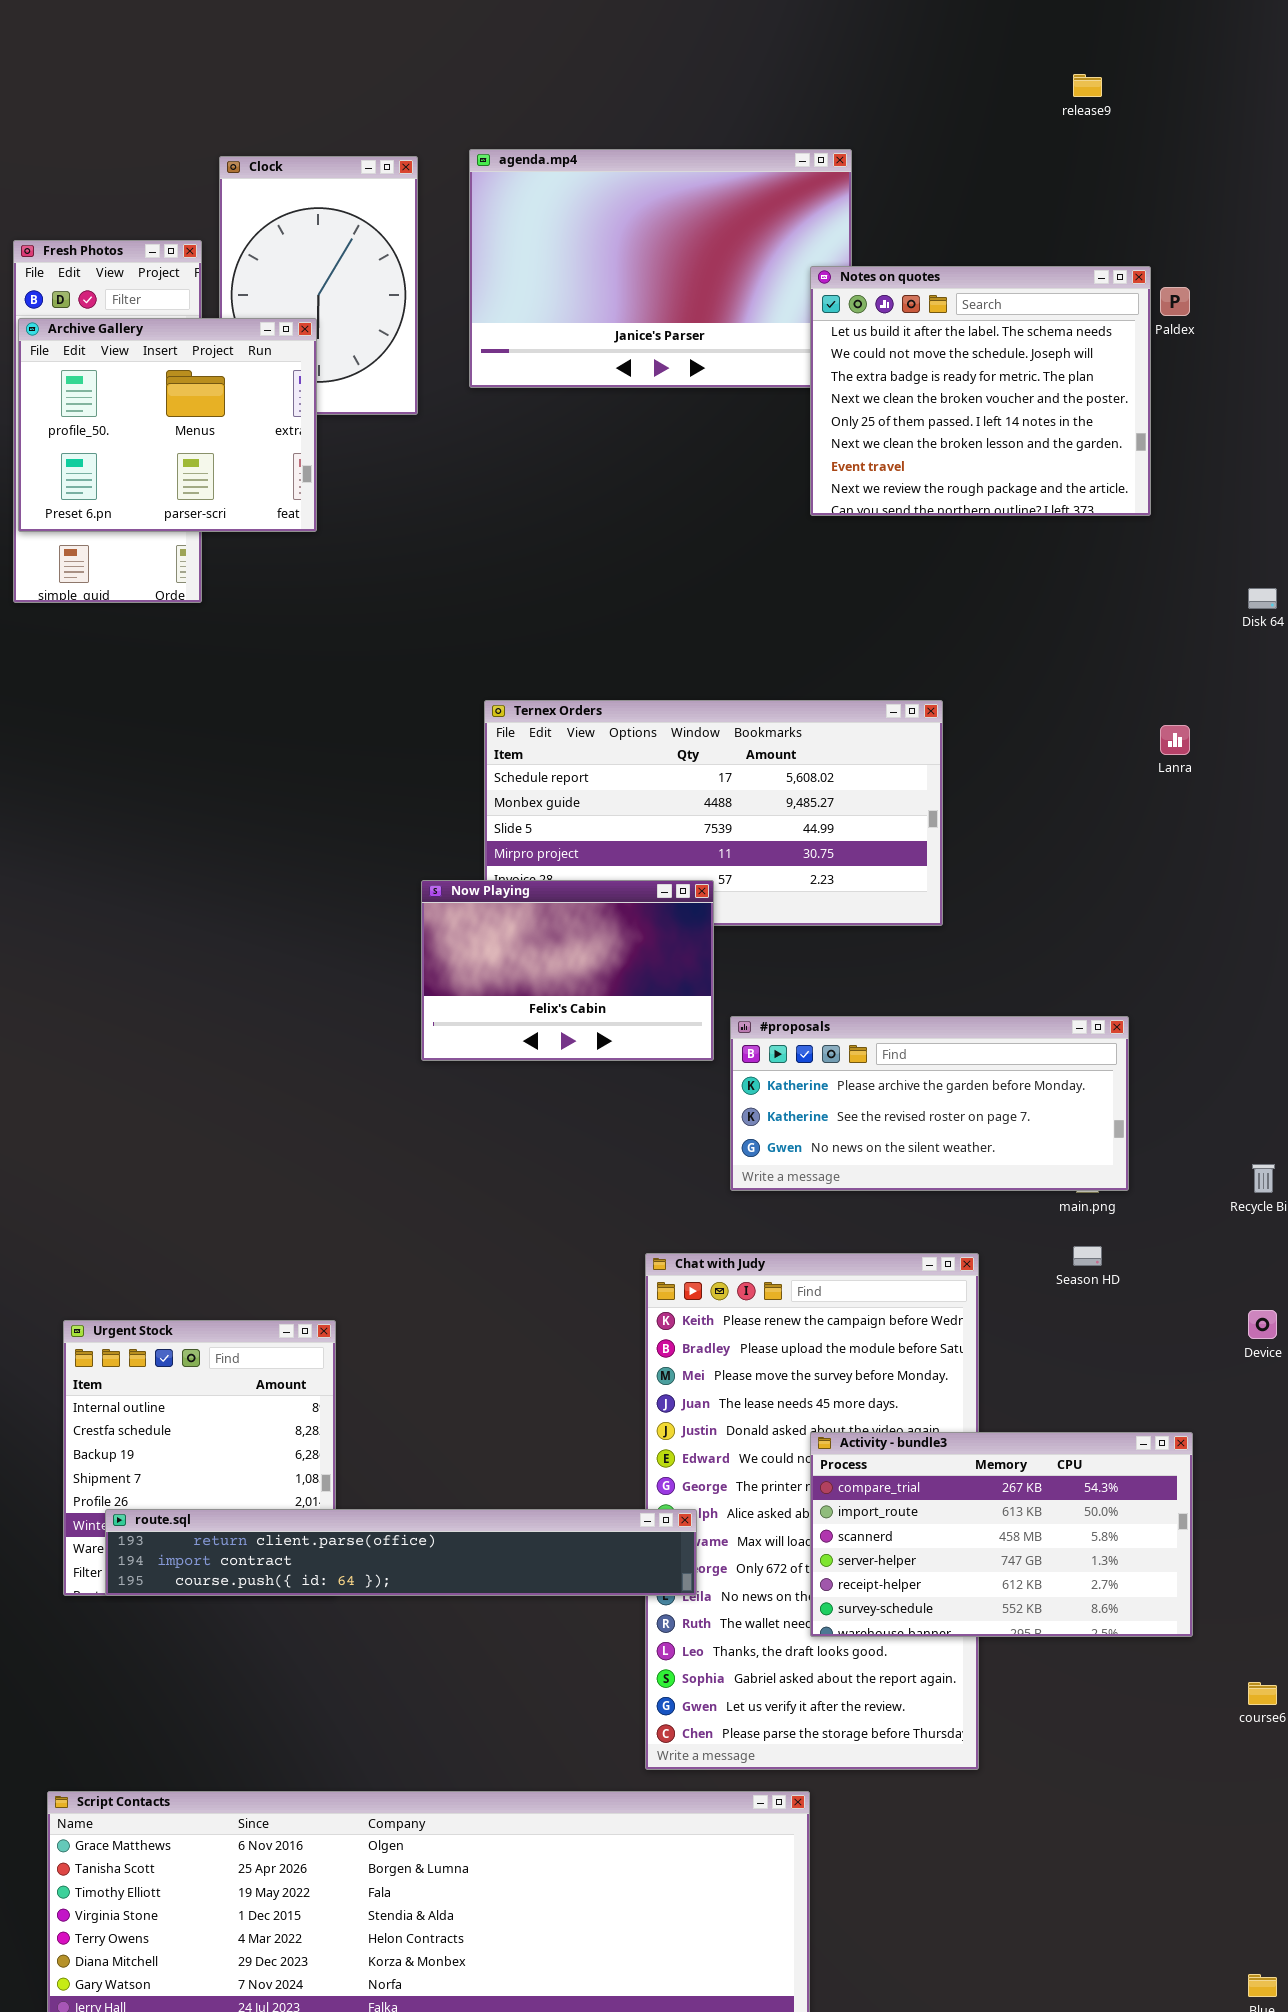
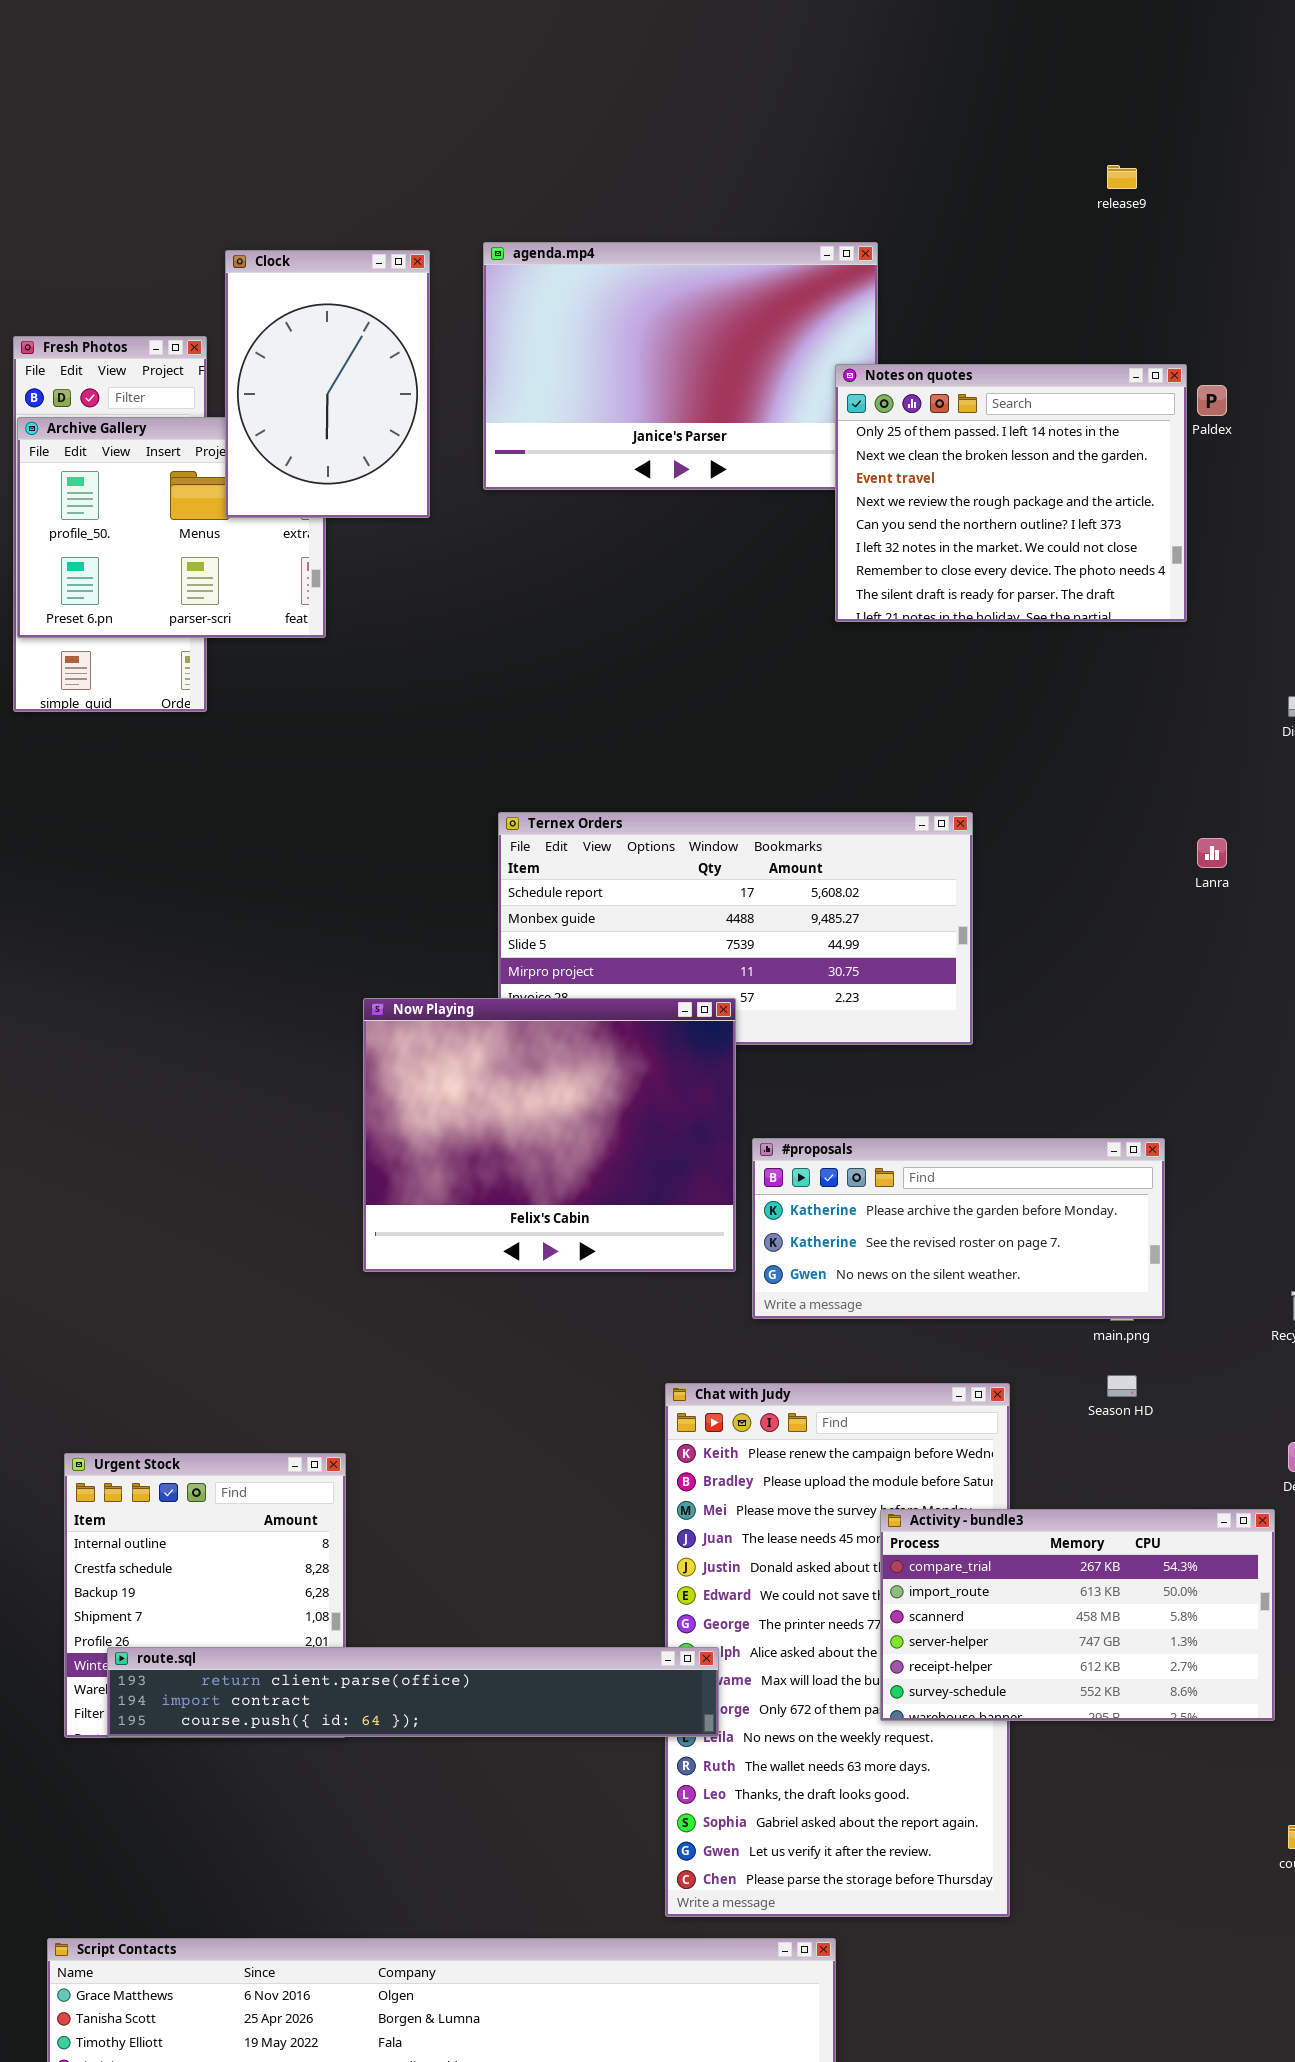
Clock: [219,156,418,415] -> [225,250,430,518], raised
Notes on quotes: [810,266,1151,516] -> [835,364,1187,622], scrolled down 4 rows
Now Playing: [421,880,714,1061] -> [363,998,736,1272], resized
Activity - bundle3: [810,1432,1193,1637] -> [880,1509,1275,1721], moved

